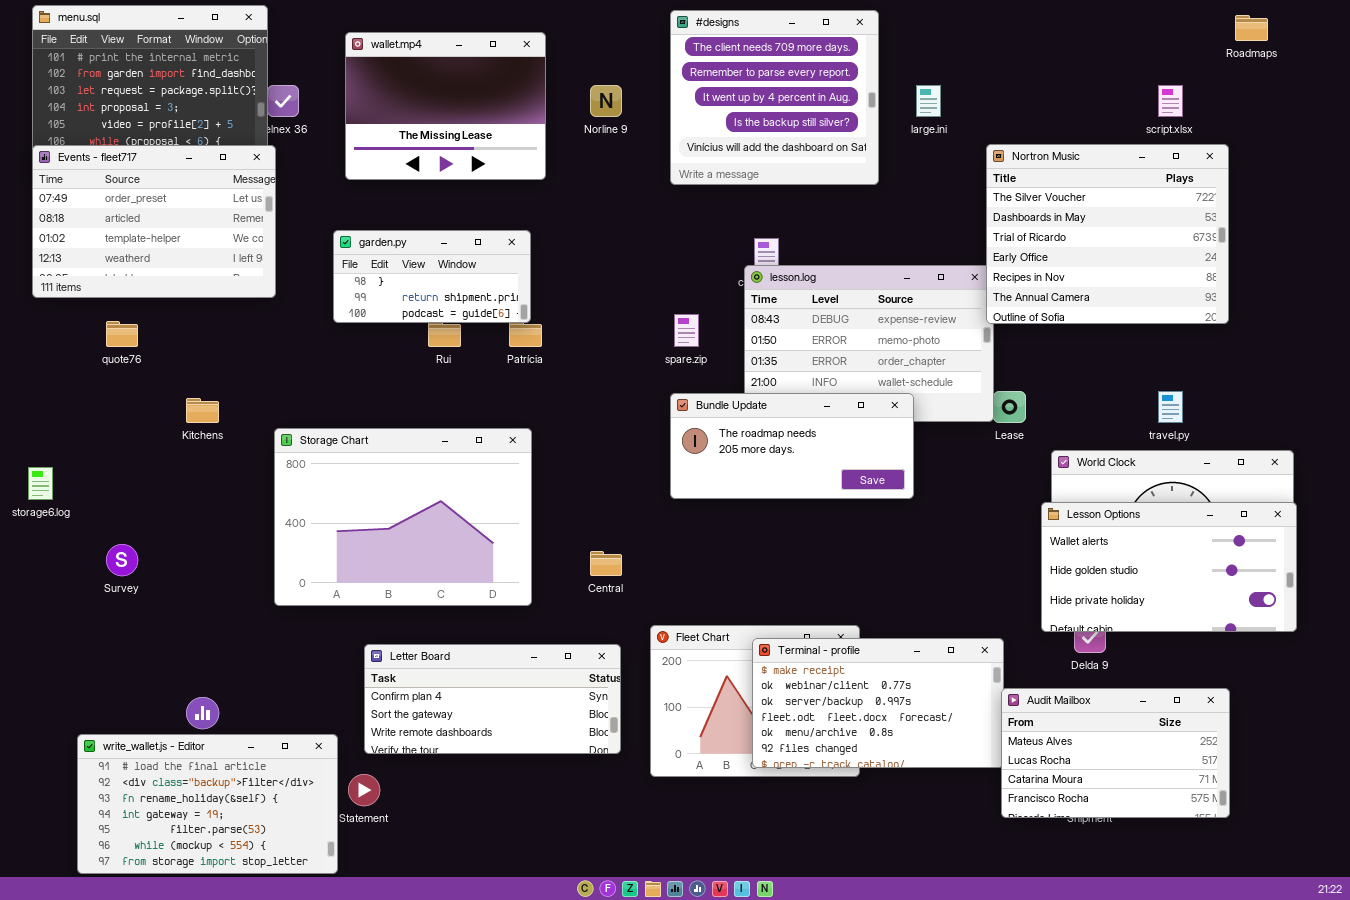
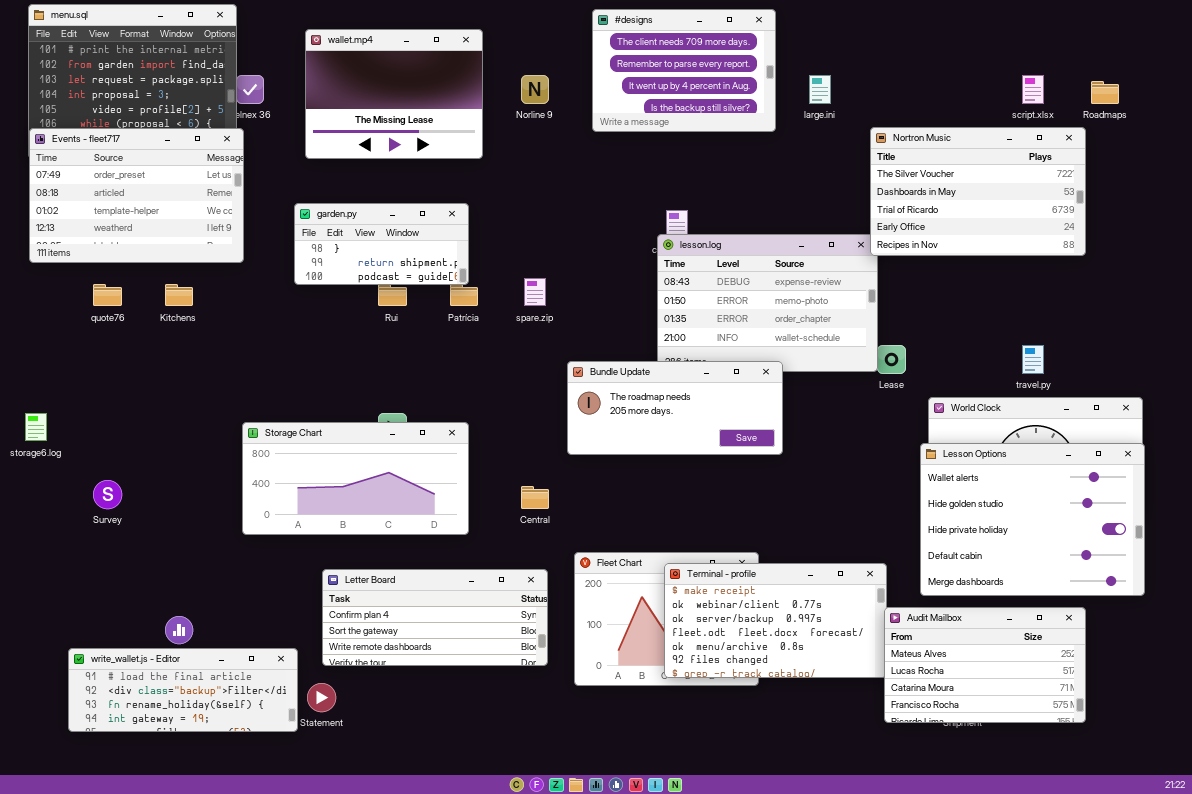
#designs: [670,10,879,185] -> [592,9,776,132], resized
Roadmaps: [1235,15,1268,41] -> [1091,81,1119,104], moved
Nortron Music: [986,144,1229,324] -> [870,127,1086,256], resized
spare.zip: [674,314,699,347] -> [524,278,546,306], moved
Bundle Update: [670,393,914,499] -> [567,361,783,455], moved
Kitchens: [186,398,219,423] -> [165,284,193,306], moved
Storage Chart: [274,428,532,606] -> [242,422,469,535], resized
Lesson Options: [1041,502,1297,632] -> [920,443,1145,596], resized
write_wallet.js - Editor: [77,734,338,874] -> [68,648,298,732], resized

